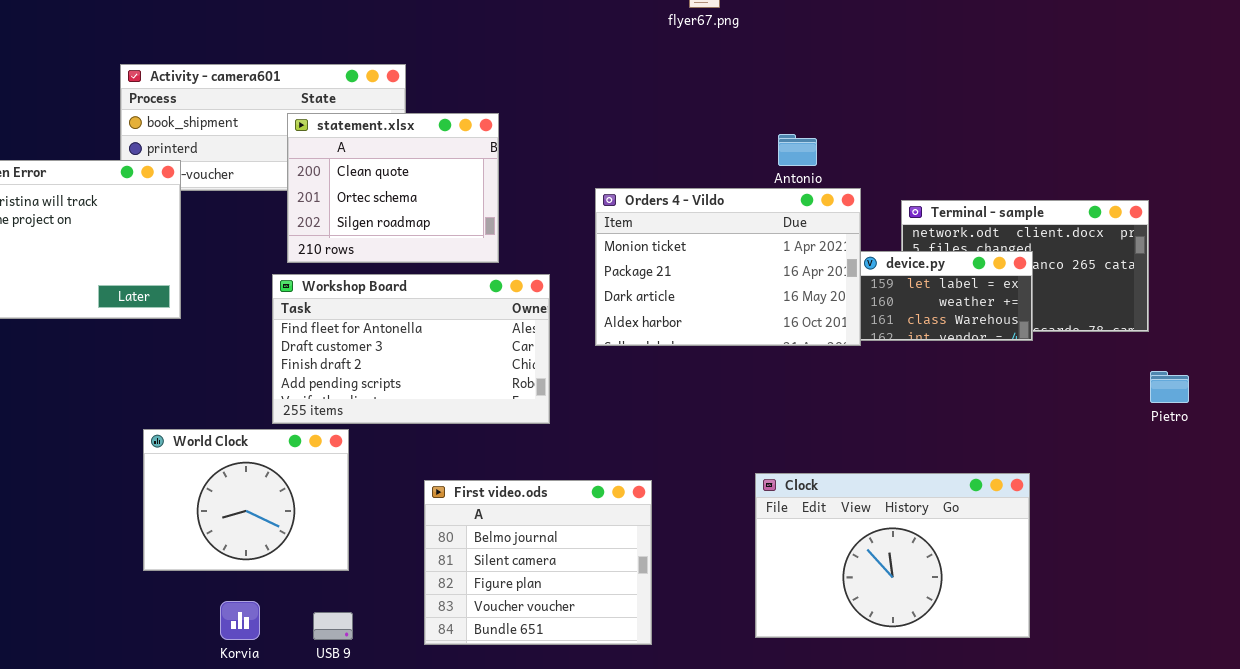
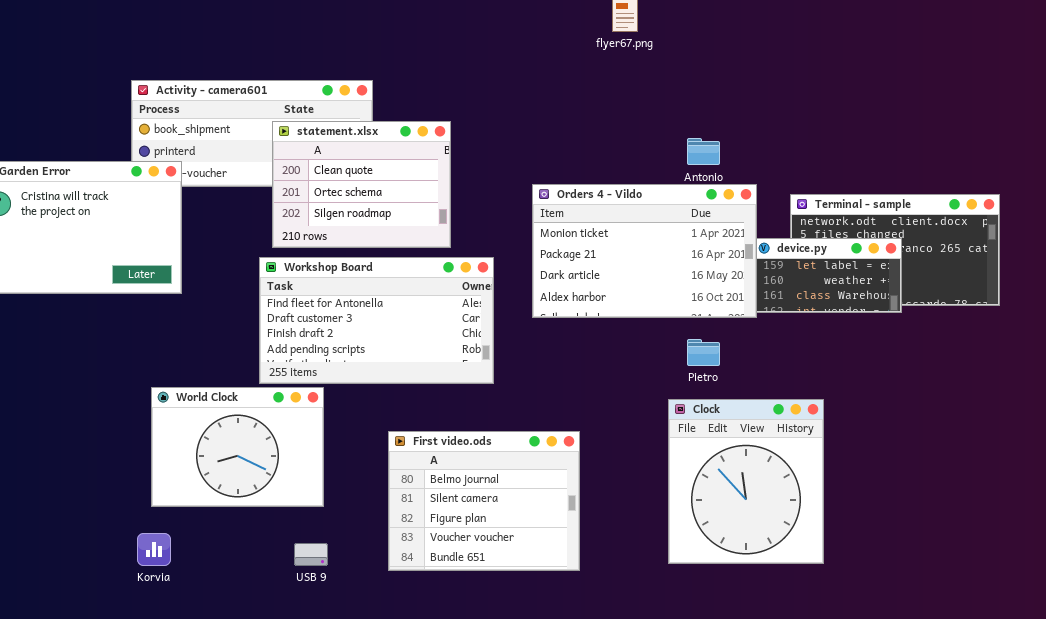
Pietro: [1150,371,1189,403] -> [687,339,720,366], moved
Clock: [755,473,1030,638] -> [668,399,824,564], resized
Korvia: [220,601,260,640] -> [137,533,171,566], moved

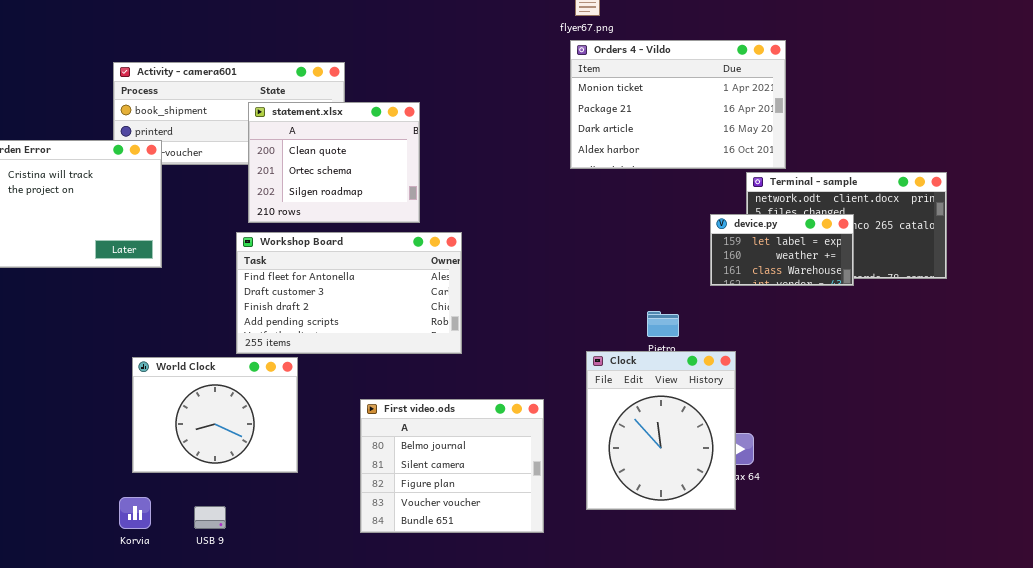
Orders 4 - Vildo: [532,184,757,318] -> [570,40,786,169], moved
Clock: [668,399,824,564] -> [586,351,736,510], moved
USB 9: [294,543,328,566] -> [194,506,226,529], moved

